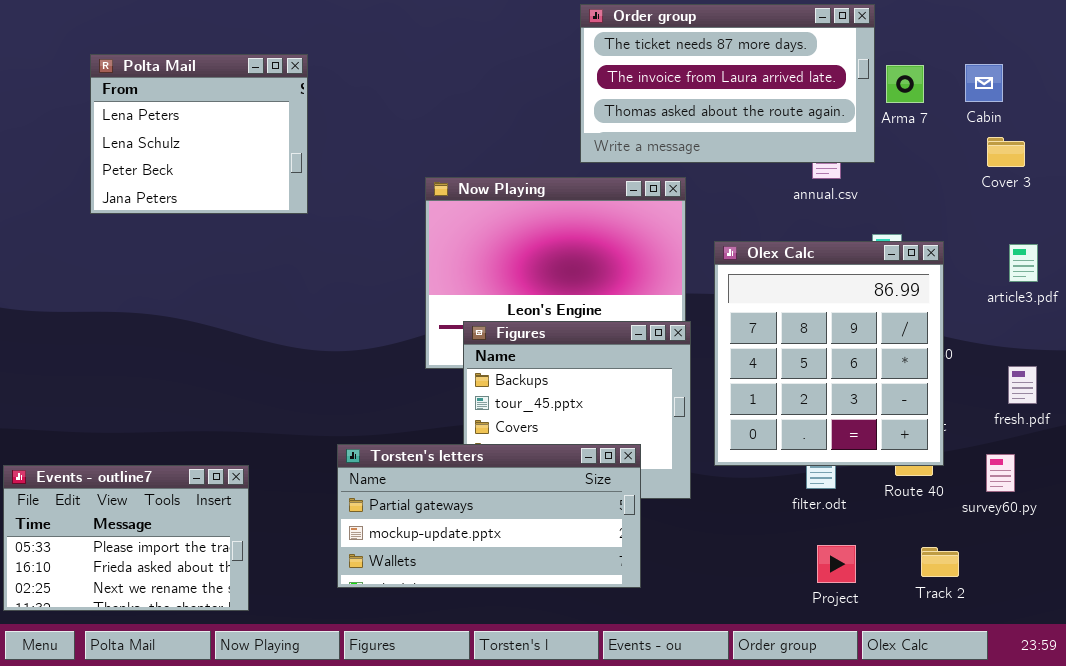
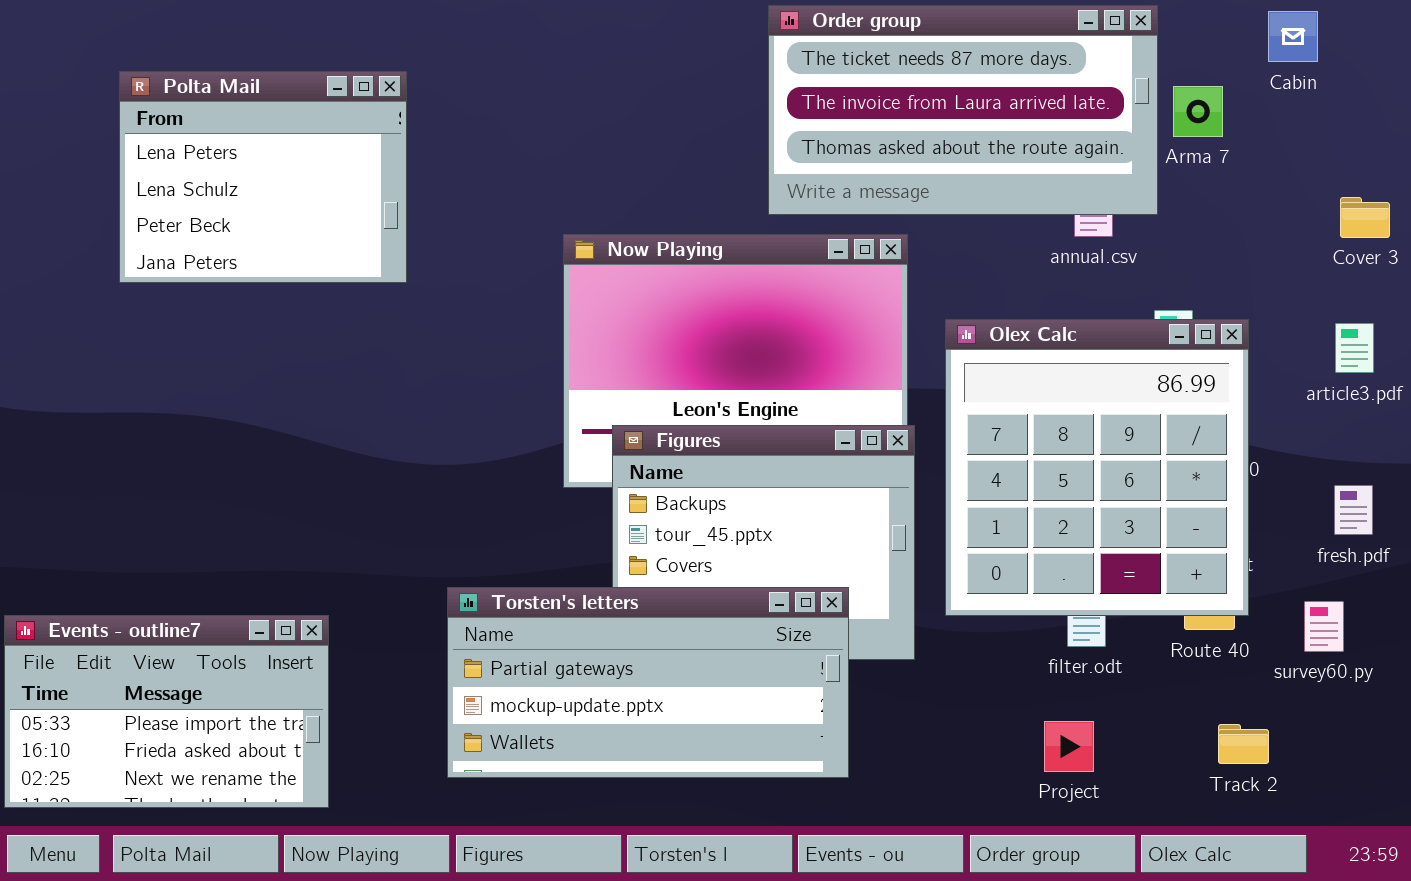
Cabin: [965,64,1003,102] -> [1268,11,1318,62], moved
Cover 3: [987,137,1025,167] -> [1340,197,1390,238], moved
Project: [817,545,856,583] -> [1044,721,1094,772], moved

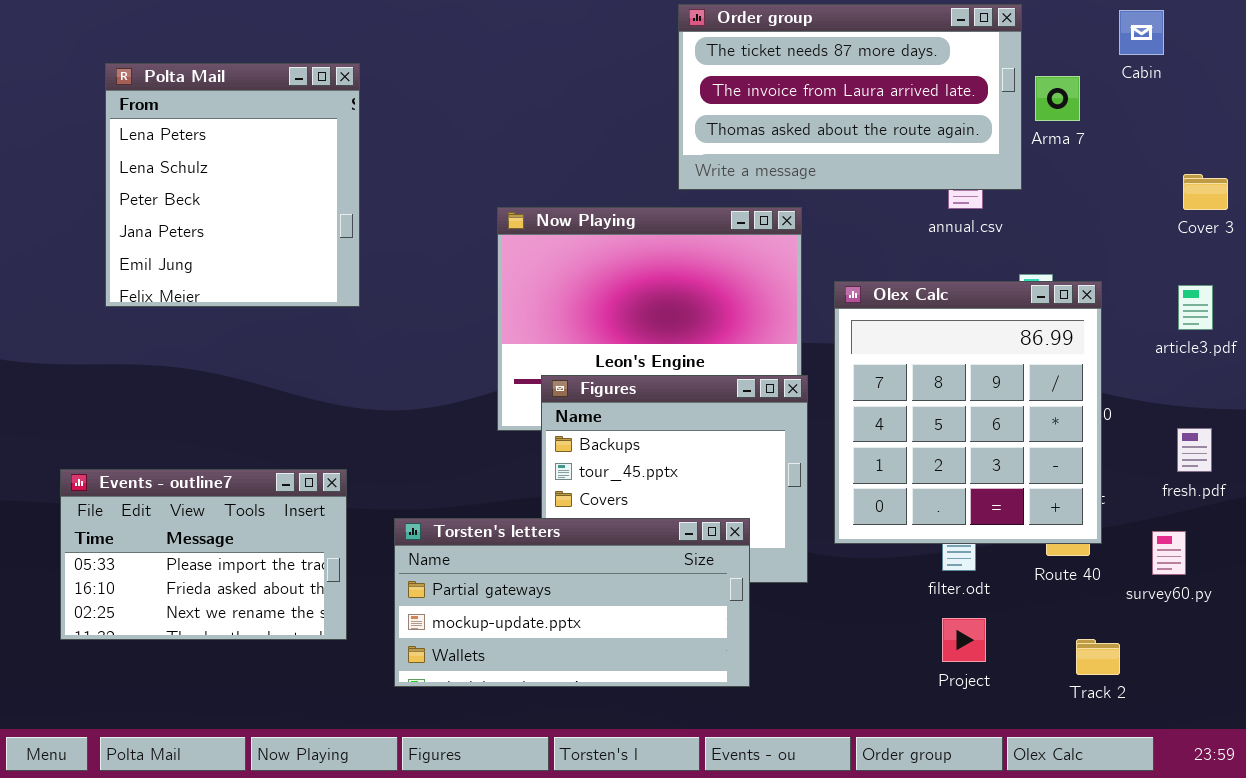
Polta Mail: [119,71,407,283] -> [105,63,360,307], resized
Events - outline7: [4,615,329,808] -> [60,469,347,640], moved
Project: [1044,721,1094,772] -> [942,618,986,662], moved

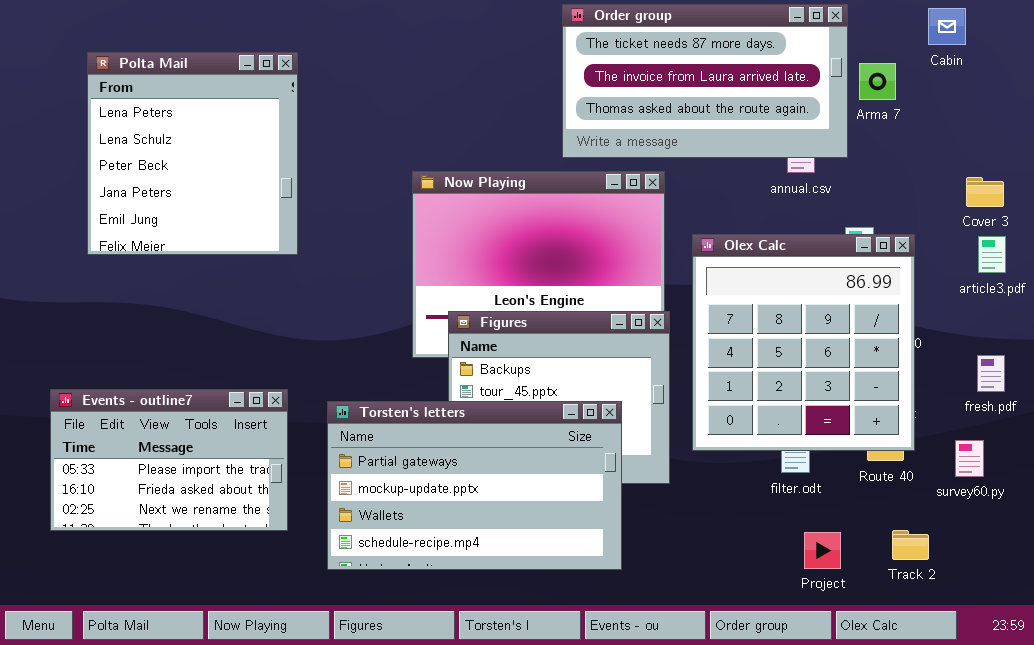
Cover 3: [1183,174,1228,210] -> [966,177,1004,207], moved
Torsten's letters: [394,518,750,687] -> [327,401,622,570], resized
Project: [942,618,986,662] -> [804,532,841,569], moved

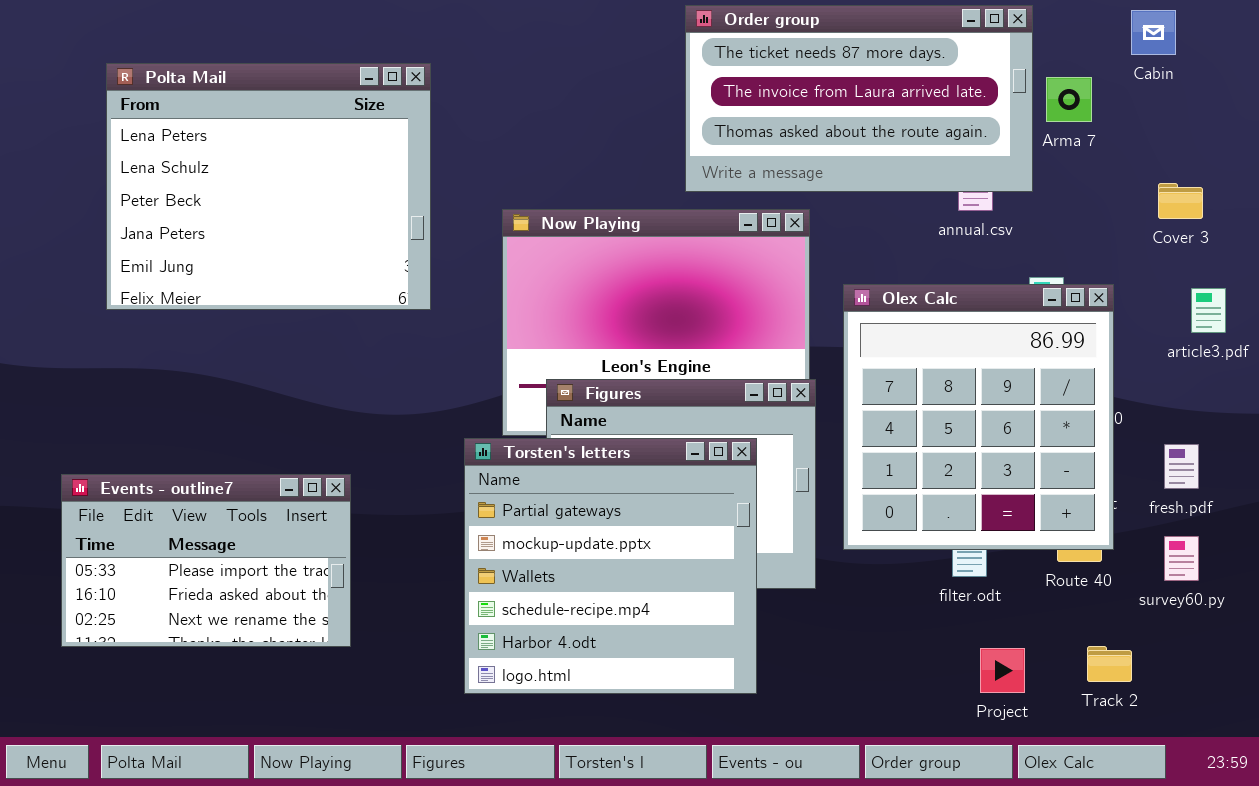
Polta Mail: [87,52,298,255] -> [106,63,431,310], resized
Cover 3: [966,177,1004,207] -> [1158,183,1203,219], moved
fresh.pdf: [977,355,1005,392] -> [1164,444,1199,489], moved
Torsten's letters: [327,401,622,570] -> [464,438,757,694], resized

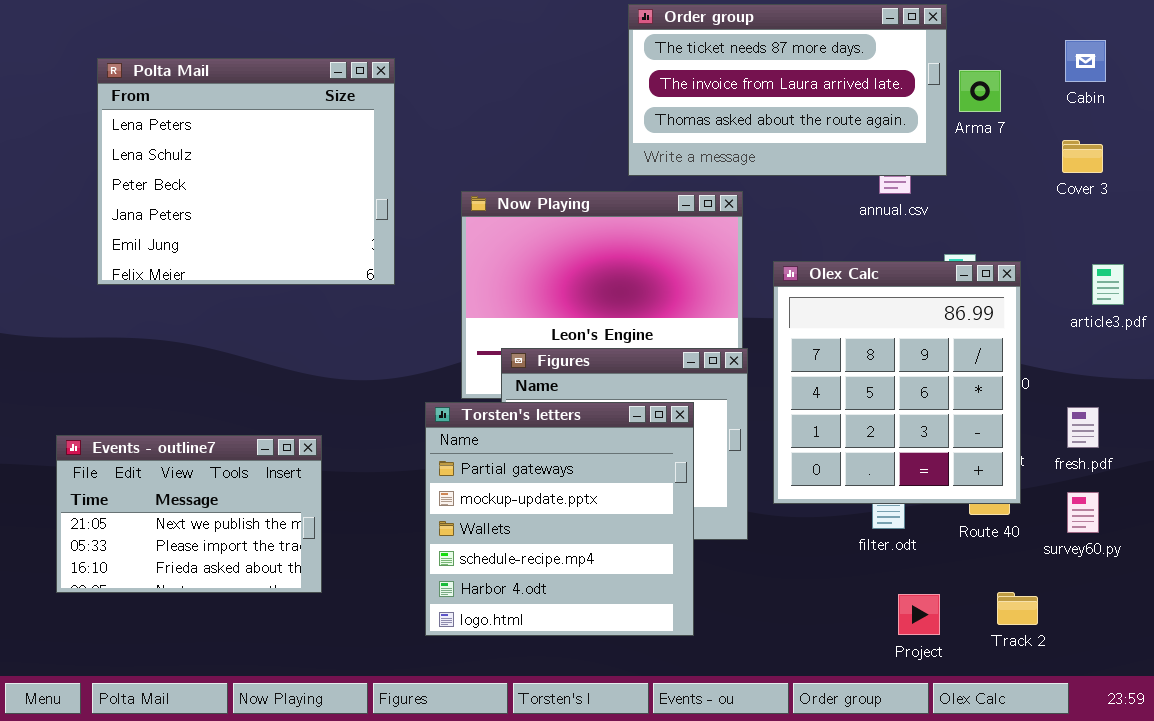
Cabin: [1131,10,1176,55] -> [1065,40,1106,82], moved
Cover 3: [1158,183,1203,219] -> [1062,140,1103,173], moved
Events - outline7: [61,474,351,647] -> [56,435,322,593], scrolled up 1 row

